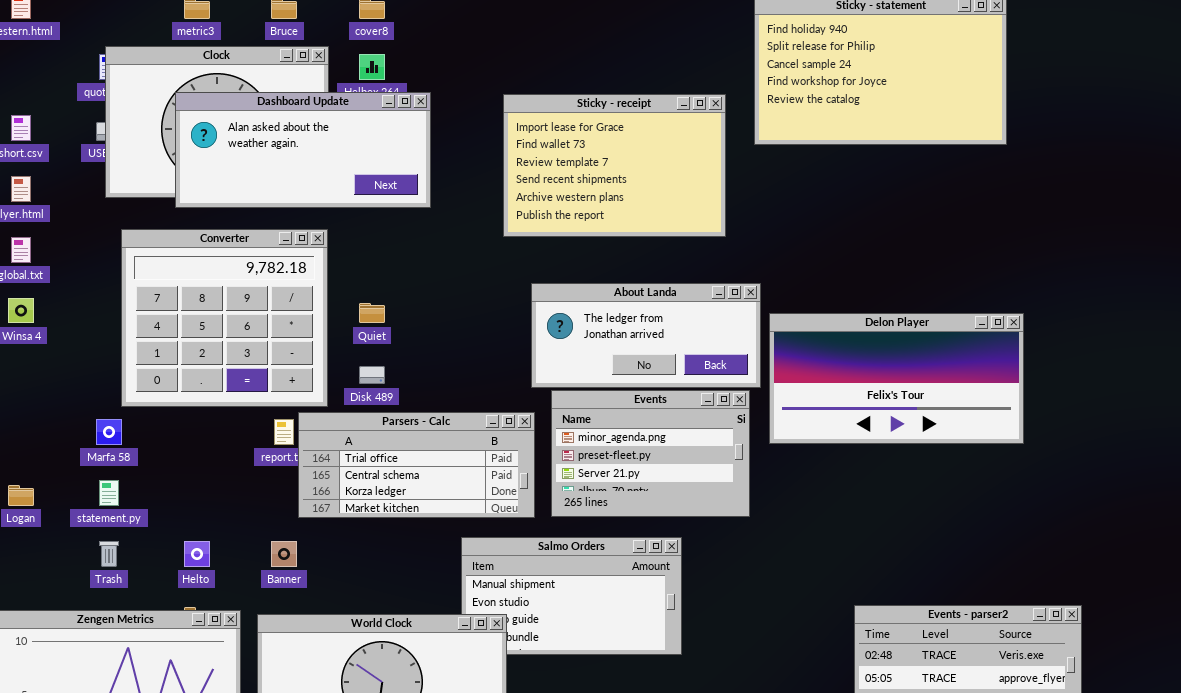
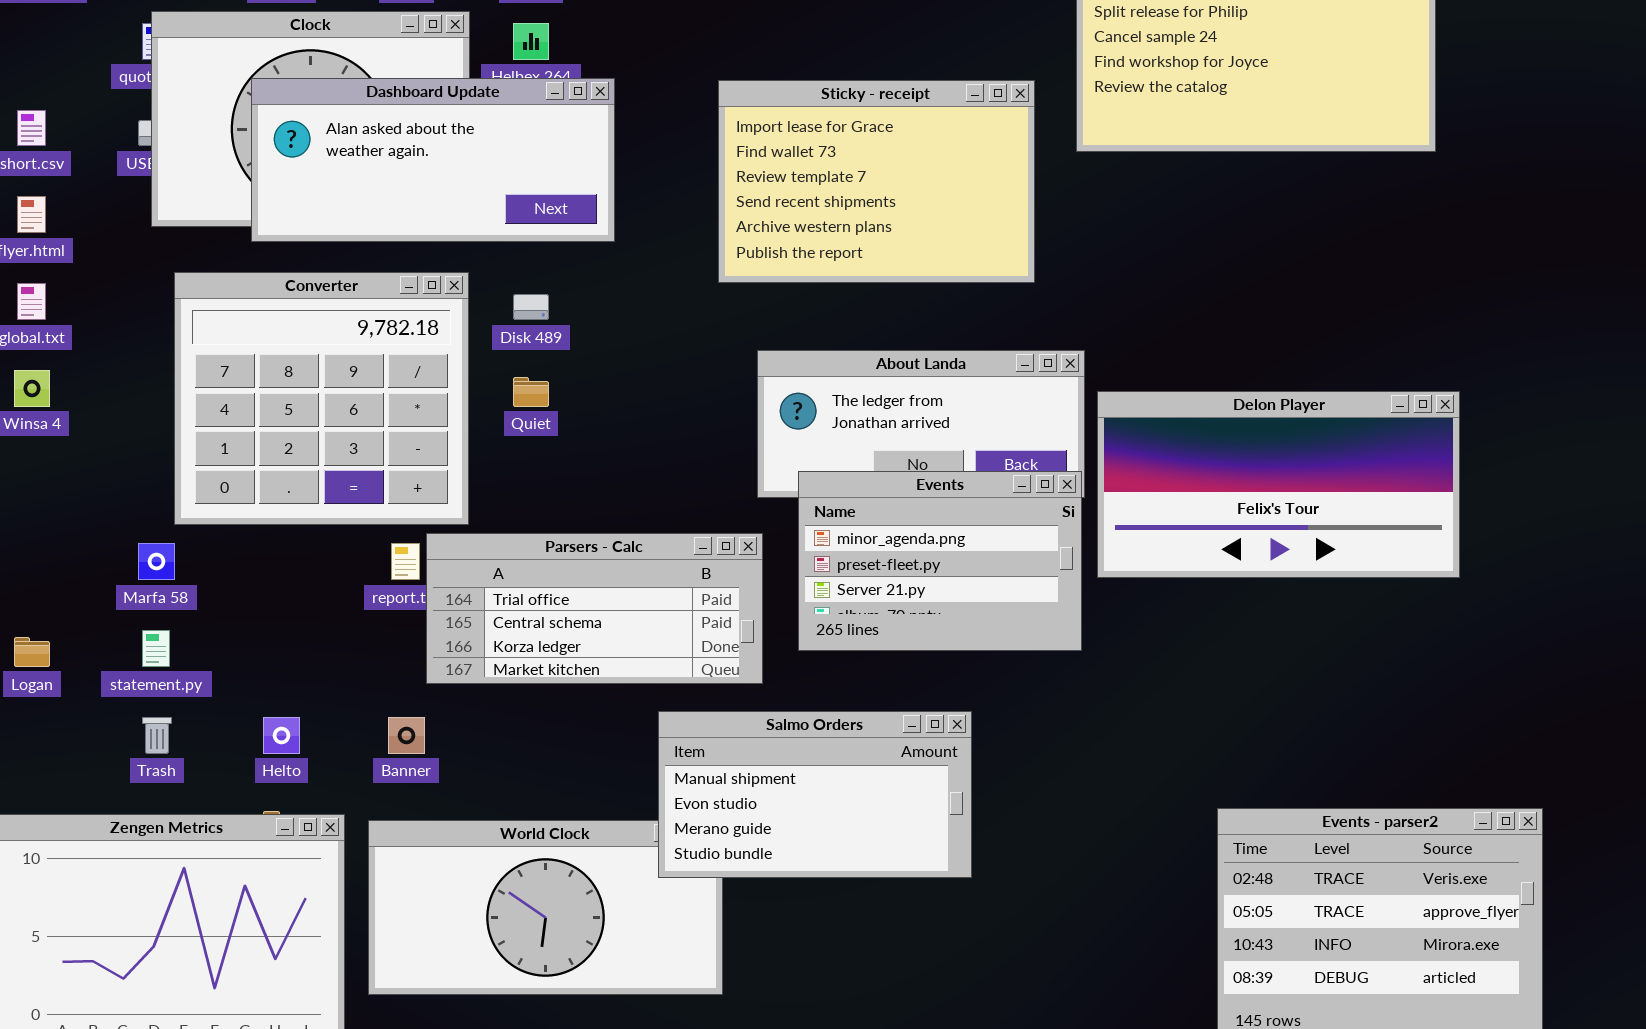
Disk 489: [359,366,385,384] -> [513,294,549,320], moved
Events: [551,390,750,517] -> [798,471,1082,651], moved
Salmo Orders: [461,537,682,655] -> [658,711,972,878], raised

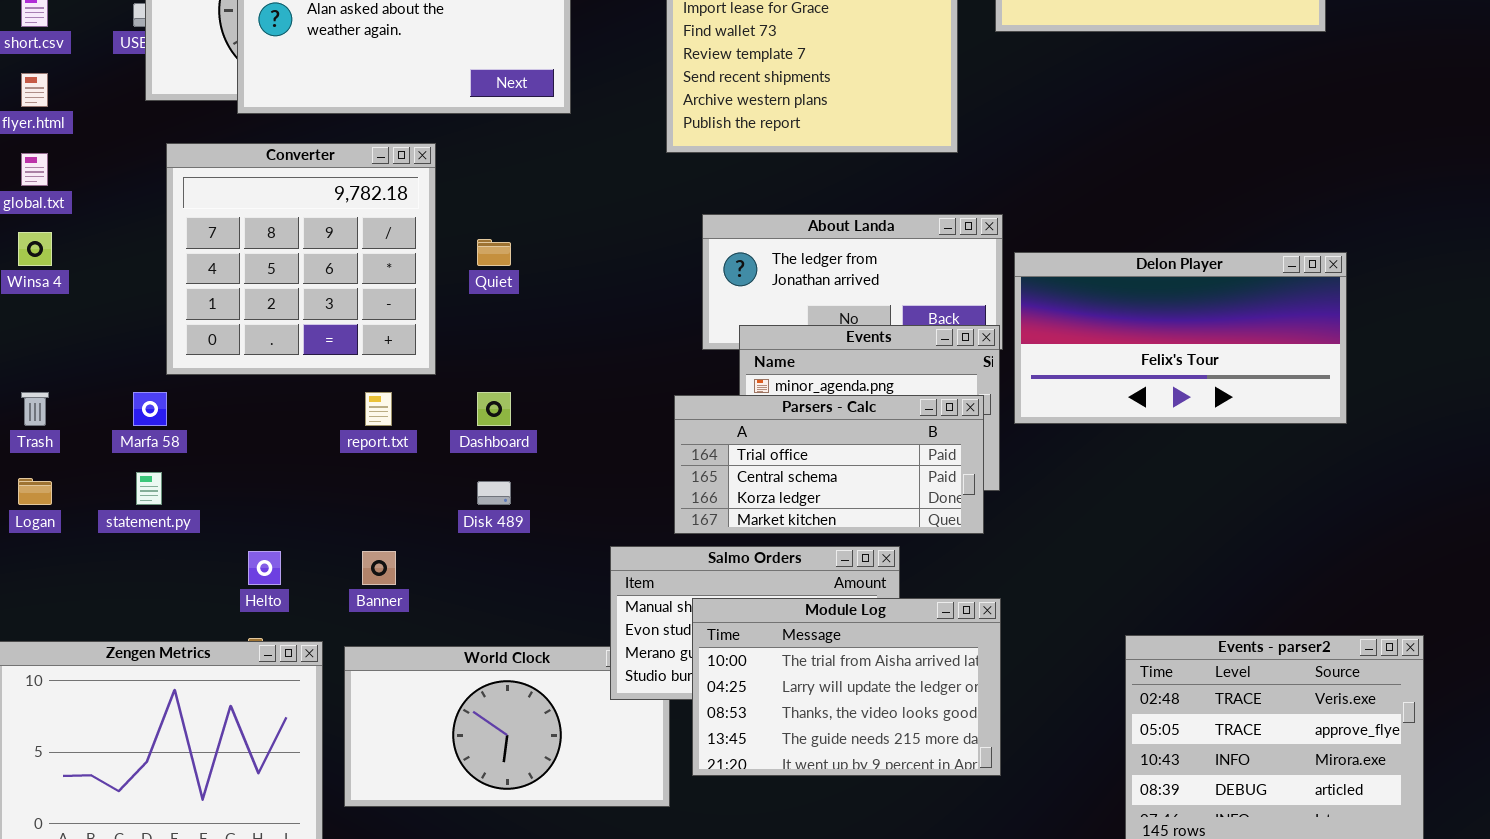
Disk 489: [513,294,549,320] -> [477,481,511,505], moved
Parsers - Calc: [426,533,763,684] -> [674,395,984,534], moved
Trash: [142,717,172,754] -> [21,392,49,426], moved
Module Log: none -> [692,598,1001,776], opened

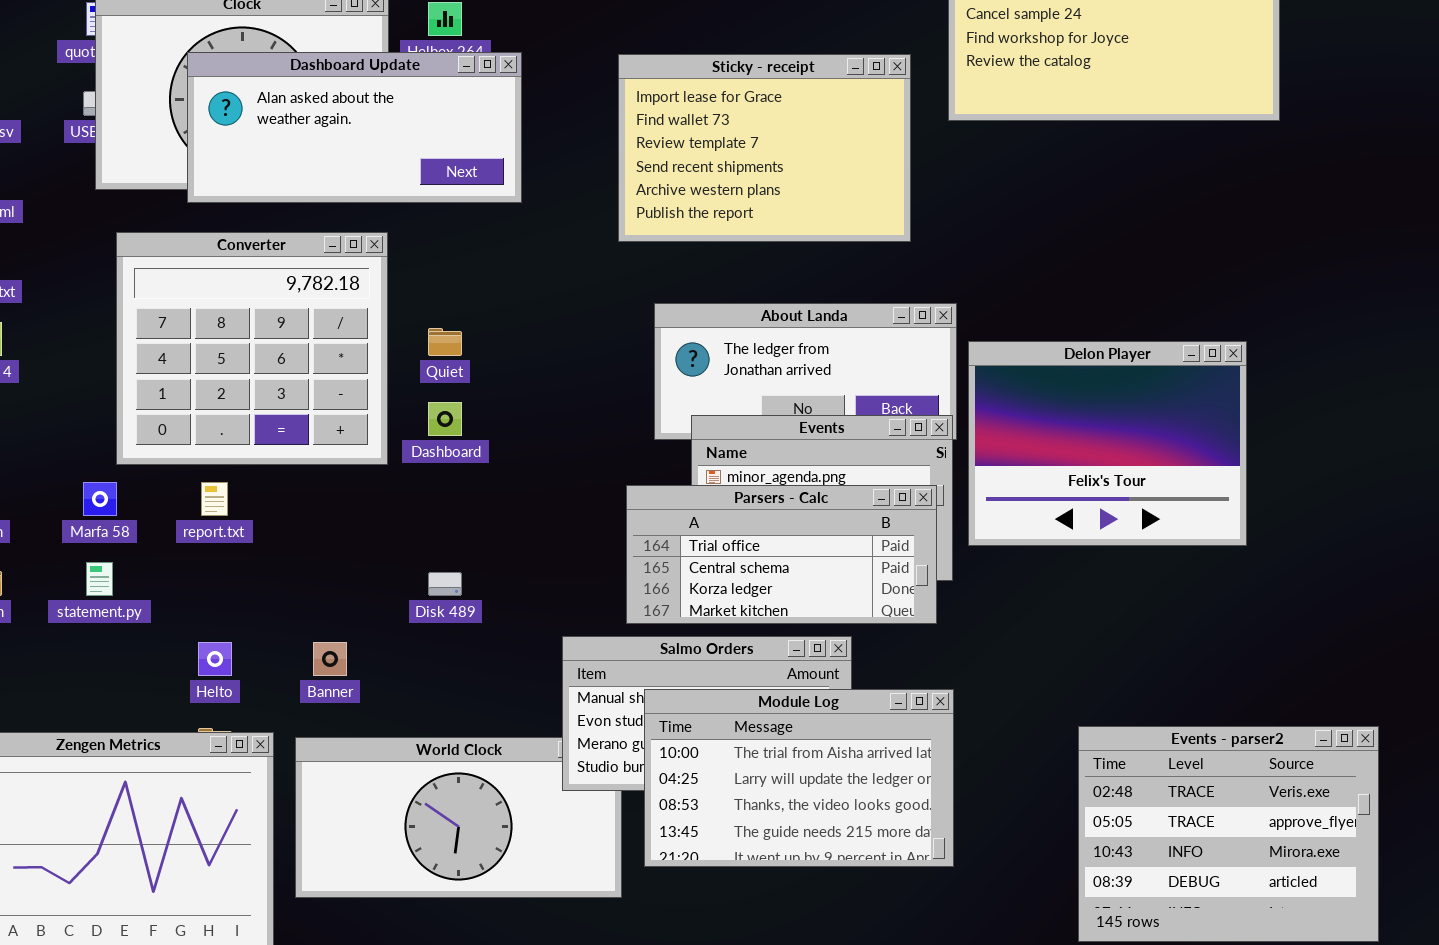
Delon Player: [1014,252,1347,424] -> [968,341,1247,546], resized
report.txt: [365,392,392,426] -> [201,482,228,516], moved
Dashboard: [477,392,511,426] -> [428,402,462,436], moved

